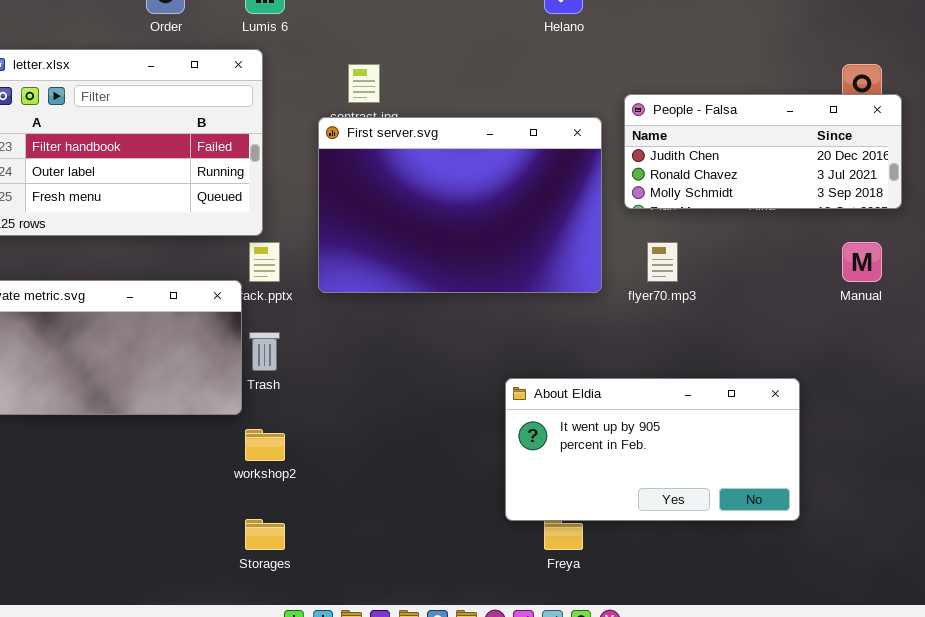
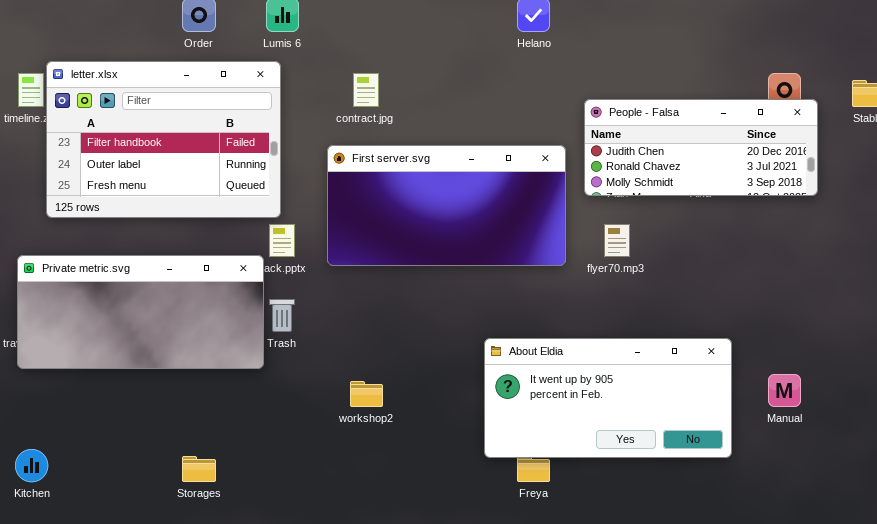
First server.svg: [318,117,602,293] -> [327,145,566,266], resized
Manual: [842,242,882,282] -> [768,374,801,407], moved
workshop2: [245,429,285,461] -> [350,381,383,407], moved
Storages: [245,519,285,550] -> [182,456,216,482], moved

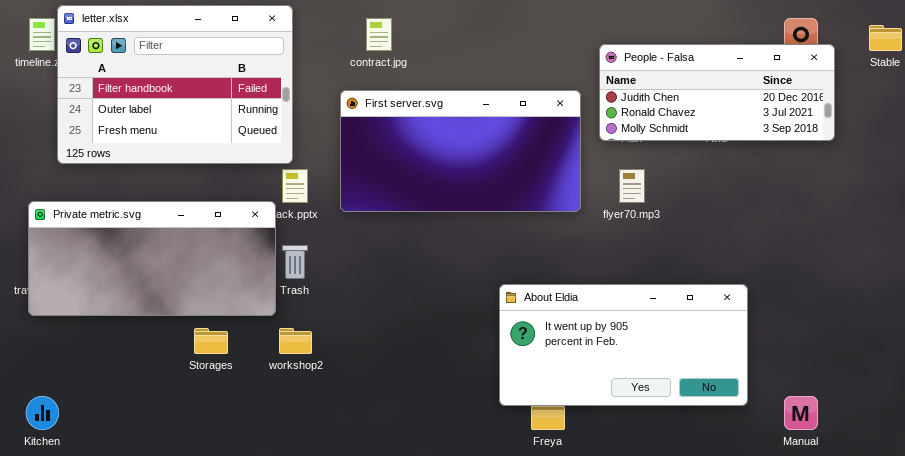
Manual: [768,374,801,407] -> [784,396,818,430], moved
workshop2: [350,381,383,407] -> [279,328,312,354], moved
Storages: [182,456,216,482] -> [194,328,228,354], moved

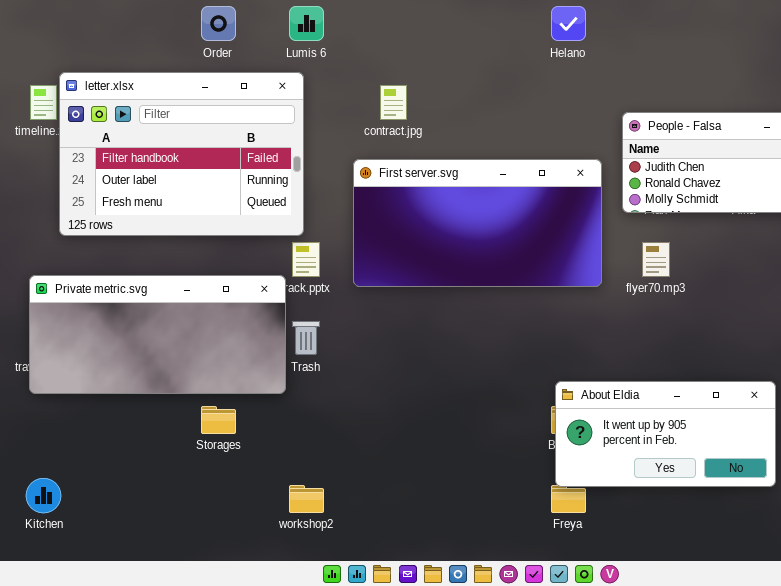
About Eldia: [499,284,748,406] -> [555,381,776,487], resized
workshop2: [279,328,312,354] -> [289,485,324,513], moved

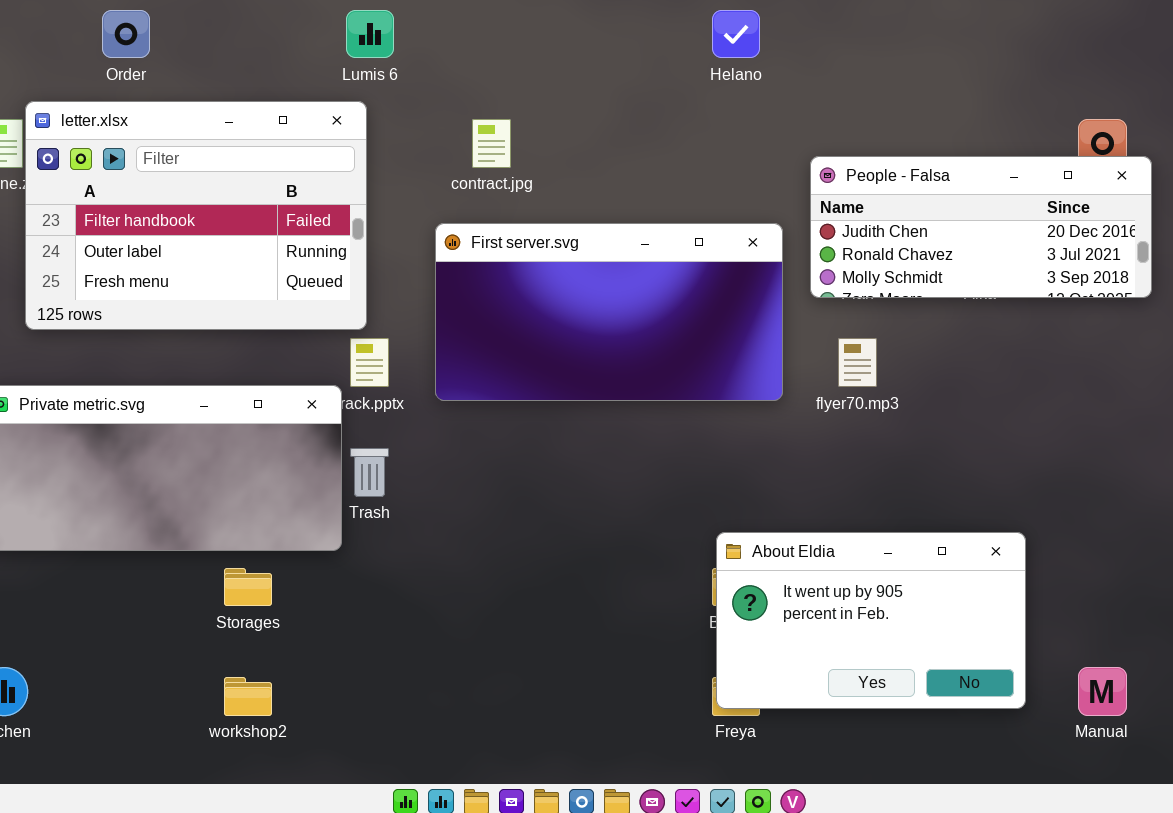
Order: [201,6,236,41] -> [102,10,150,58], moved
About Eldia: [555,381,776,487] -> [716,532,1026,709], resized
workshop2: [289,485,324,513] -> [224,677,272,716], moved

